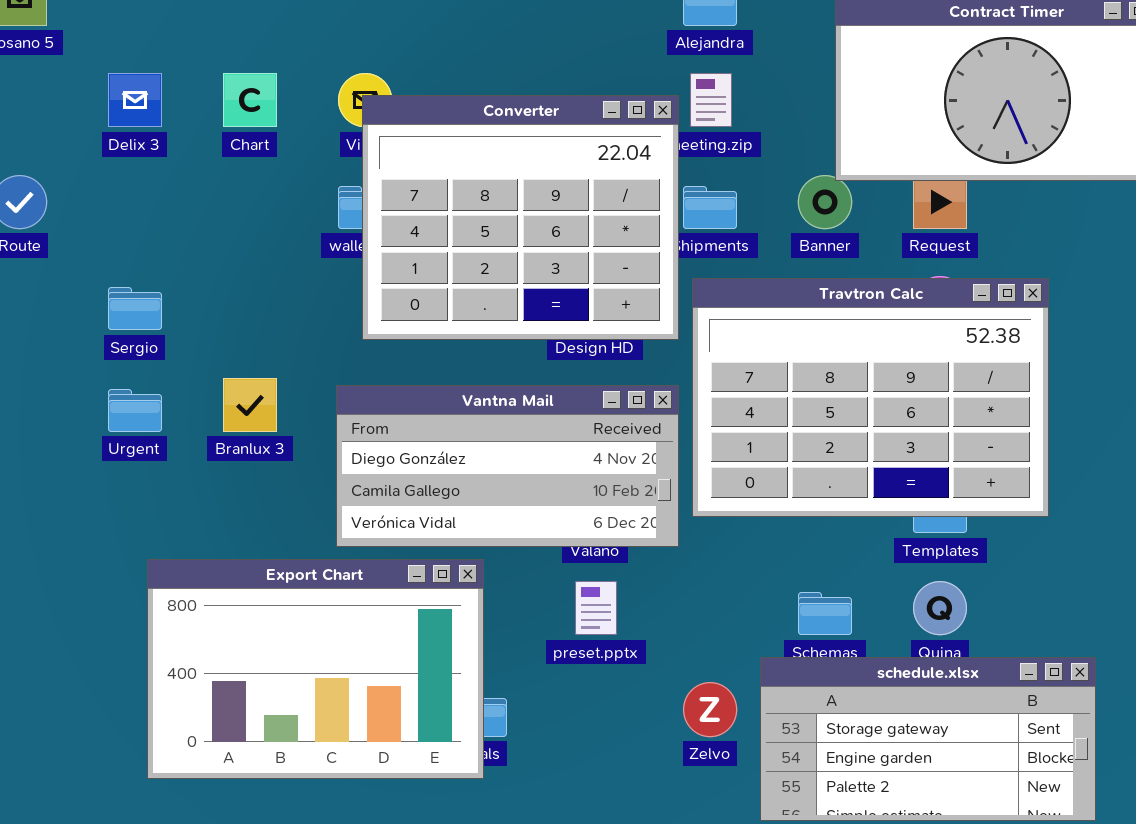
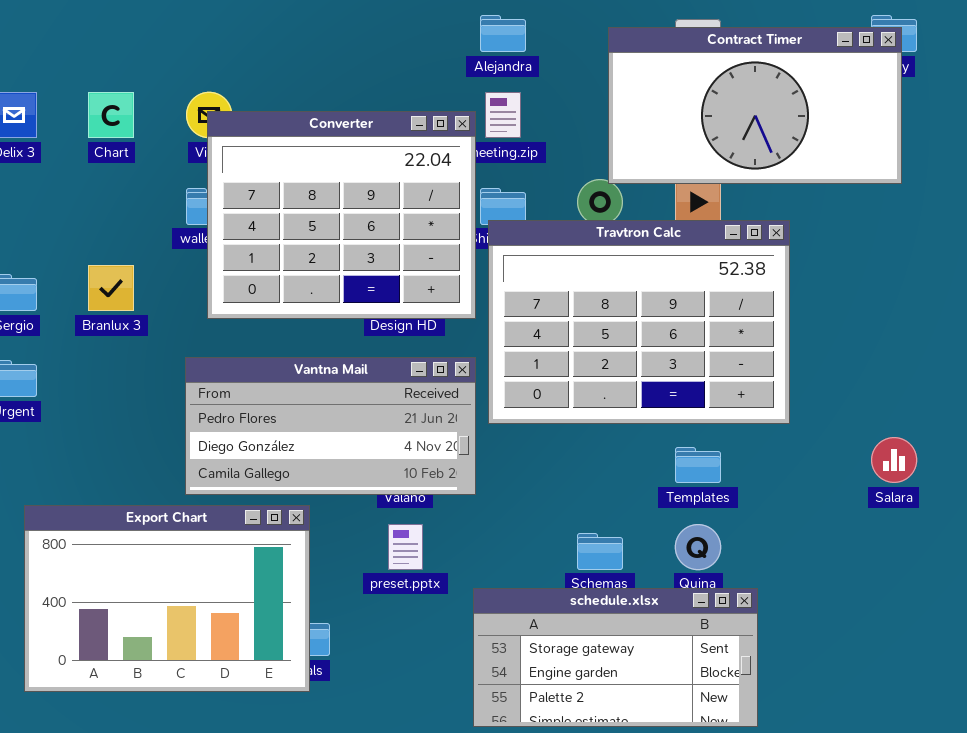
Travtron Calc: [692,278,1049,517] -> [488,220,790,424], moved
Branlux 3: [223,378,277,432] -> [88,265,134,311], moved
Vantna Mail: [336,385,679,547] -> [185,357,476,495], scrolled up 1 row
schedule.xlsx: [760,657,1096,821] -> [473,588,758,727], moved

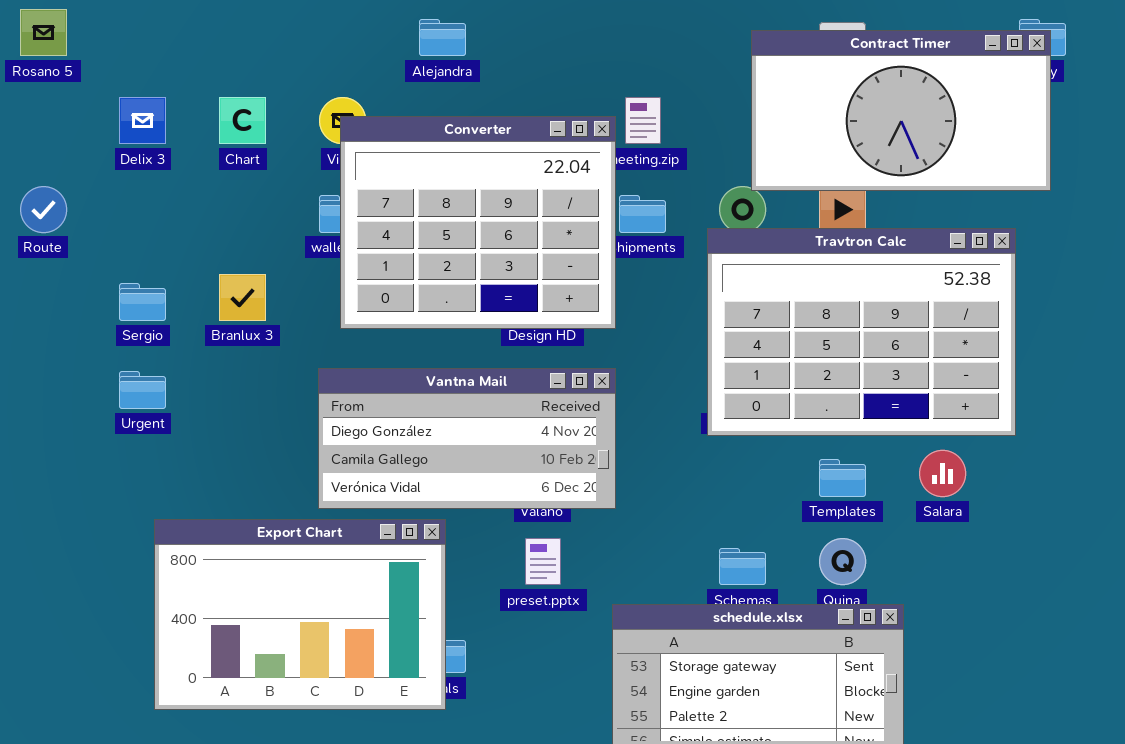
Alejandra: [480,15,526,52] -> [419,19,466,56], moved
Travtron Calc: [488,220,790,424] -> [707,228,1016,436], moved
Vantna Mail: [185,357,476,495] -> [318,368,616,509], scrolled down 1 row
Salara: [871,437,917,483] -> [919,450,966,497], moved

